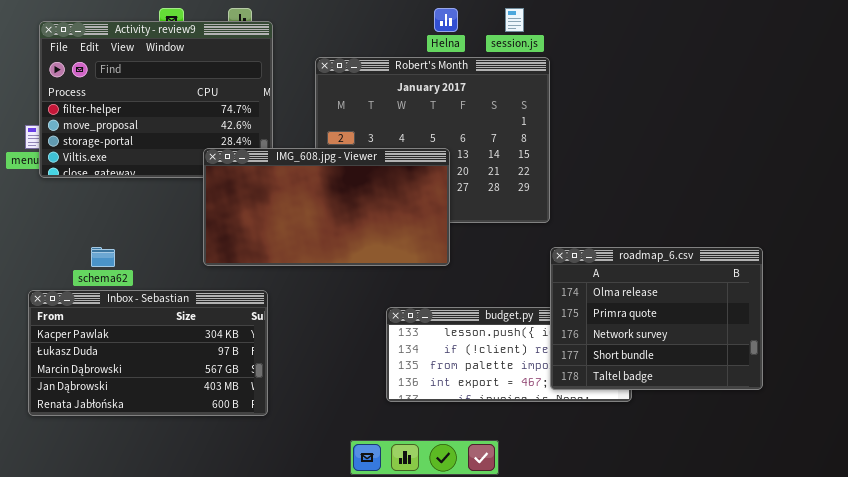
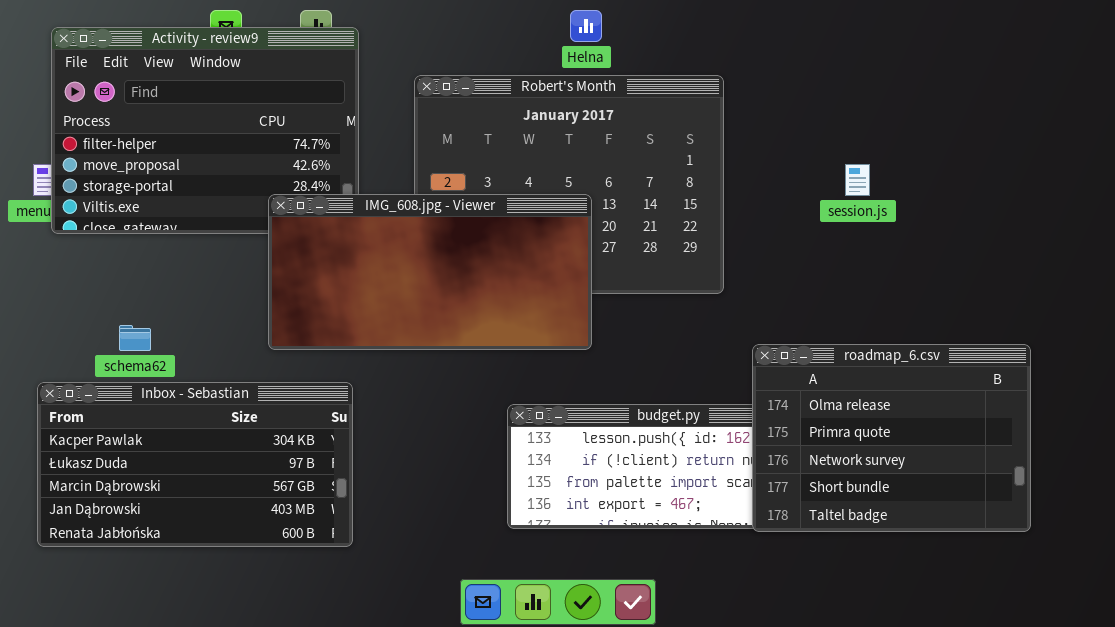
session.js: [505,8,524,32] -> [845,164,870,196], moved
roadmap_6.csv: [550,247,763,390] -> [752,344,1031,532], moved

